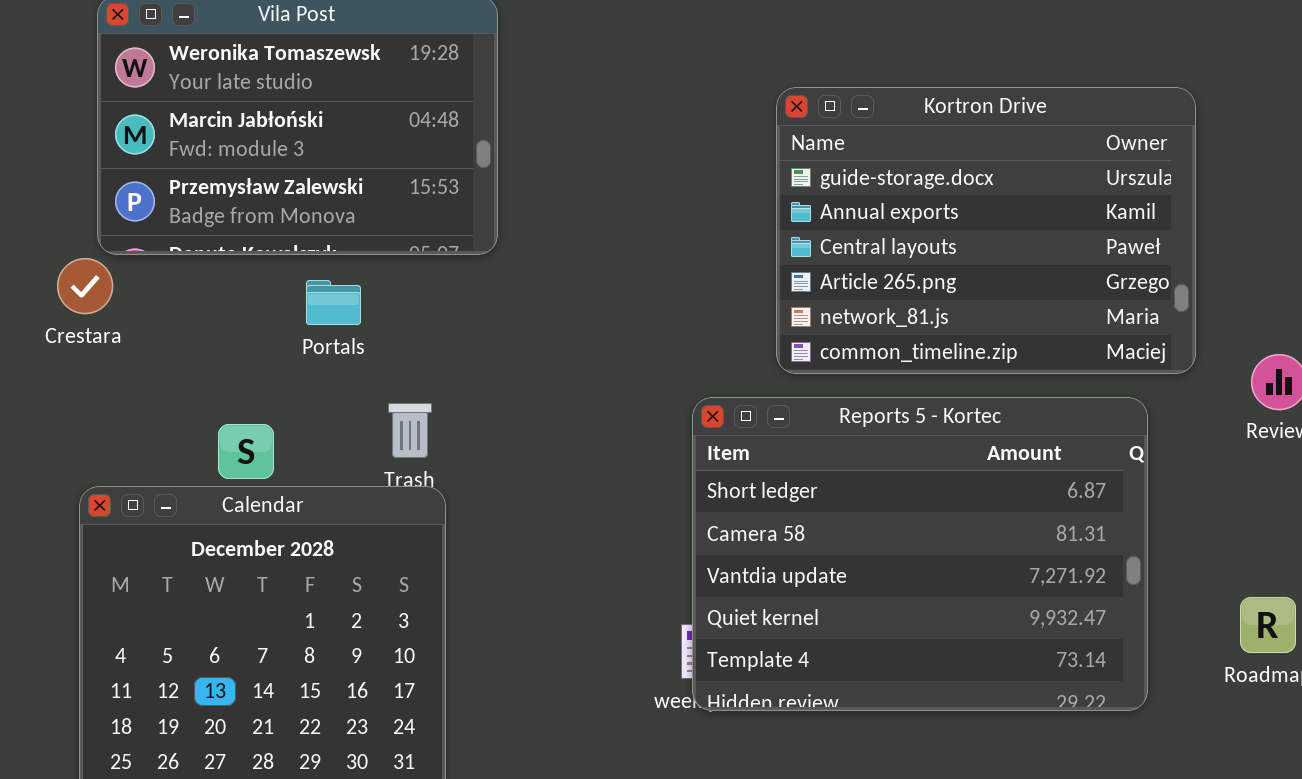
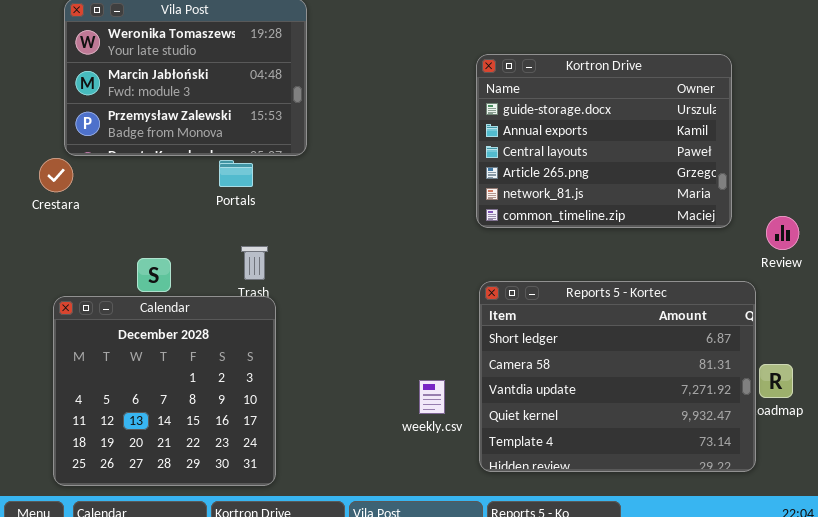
Portals: [306,280,361,325] -> [219,160,253,187], moved
Reports 5 - Kortec: [692,397,1148,711] -> [479,281,756,472], moved

